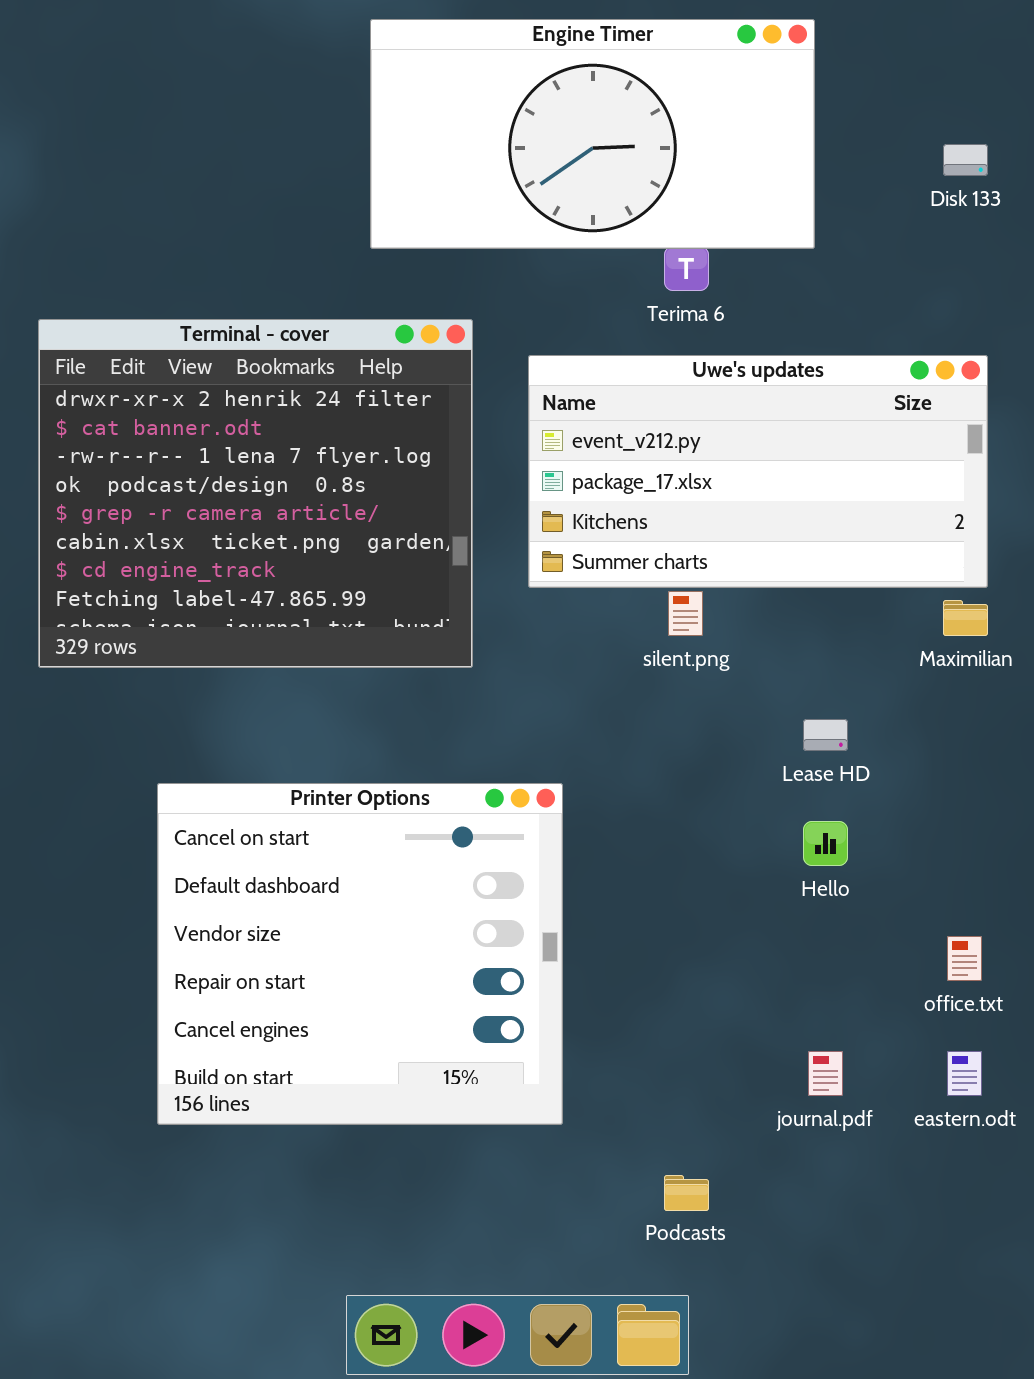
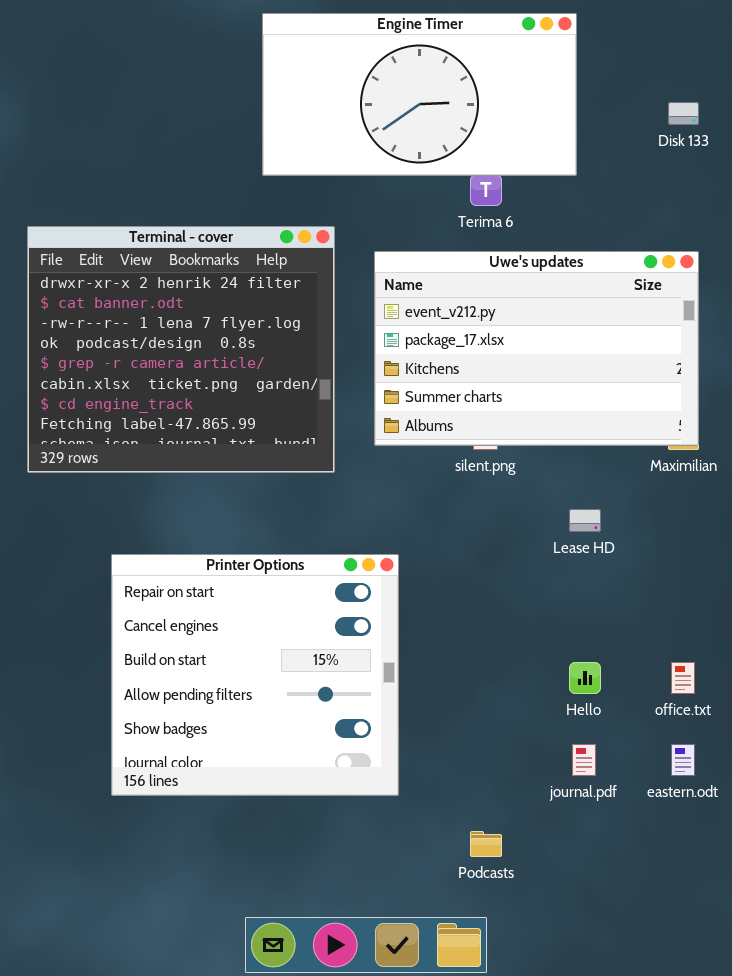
Uwe's updates: [528,355,988,588] -> [374,251,699,446], resized
Printer Options: [157,783,563,1125] -> [111,554,399,796], scrolled down 3 rows
Hello: [803,821,848,866] -> [569,662,601,694], moved

